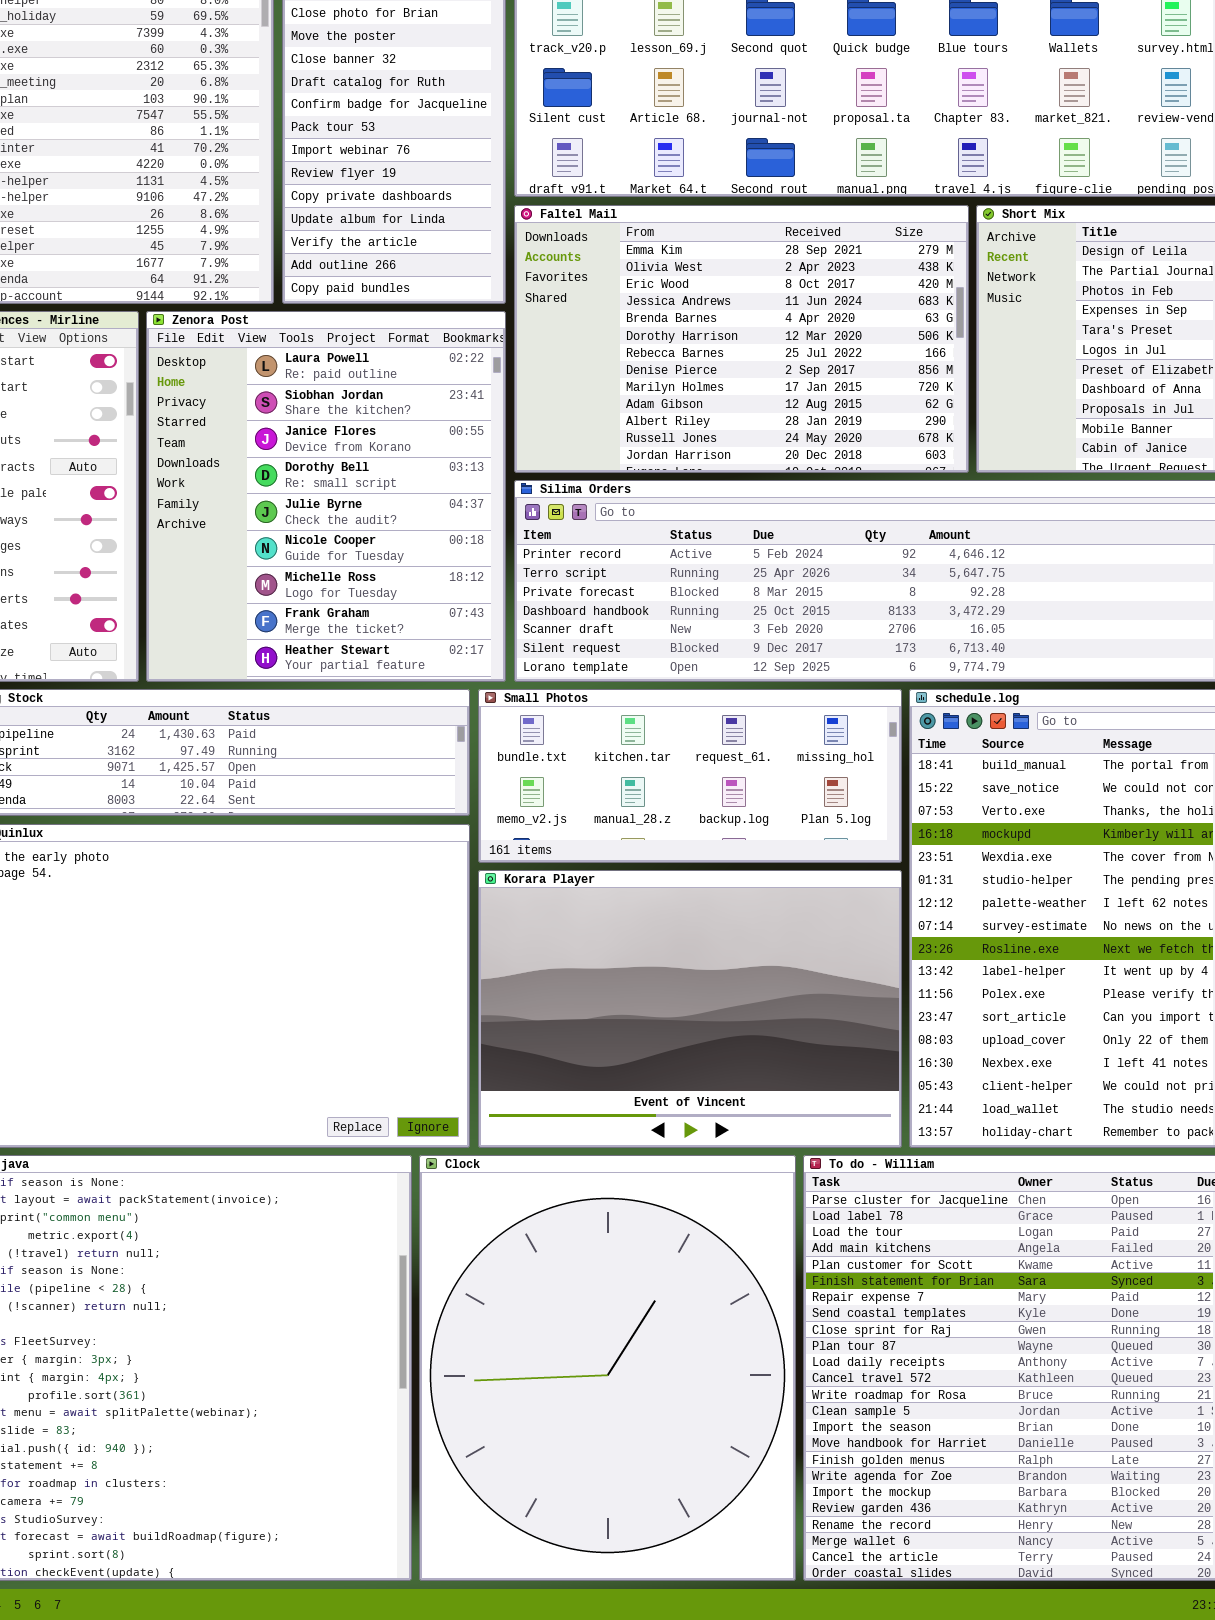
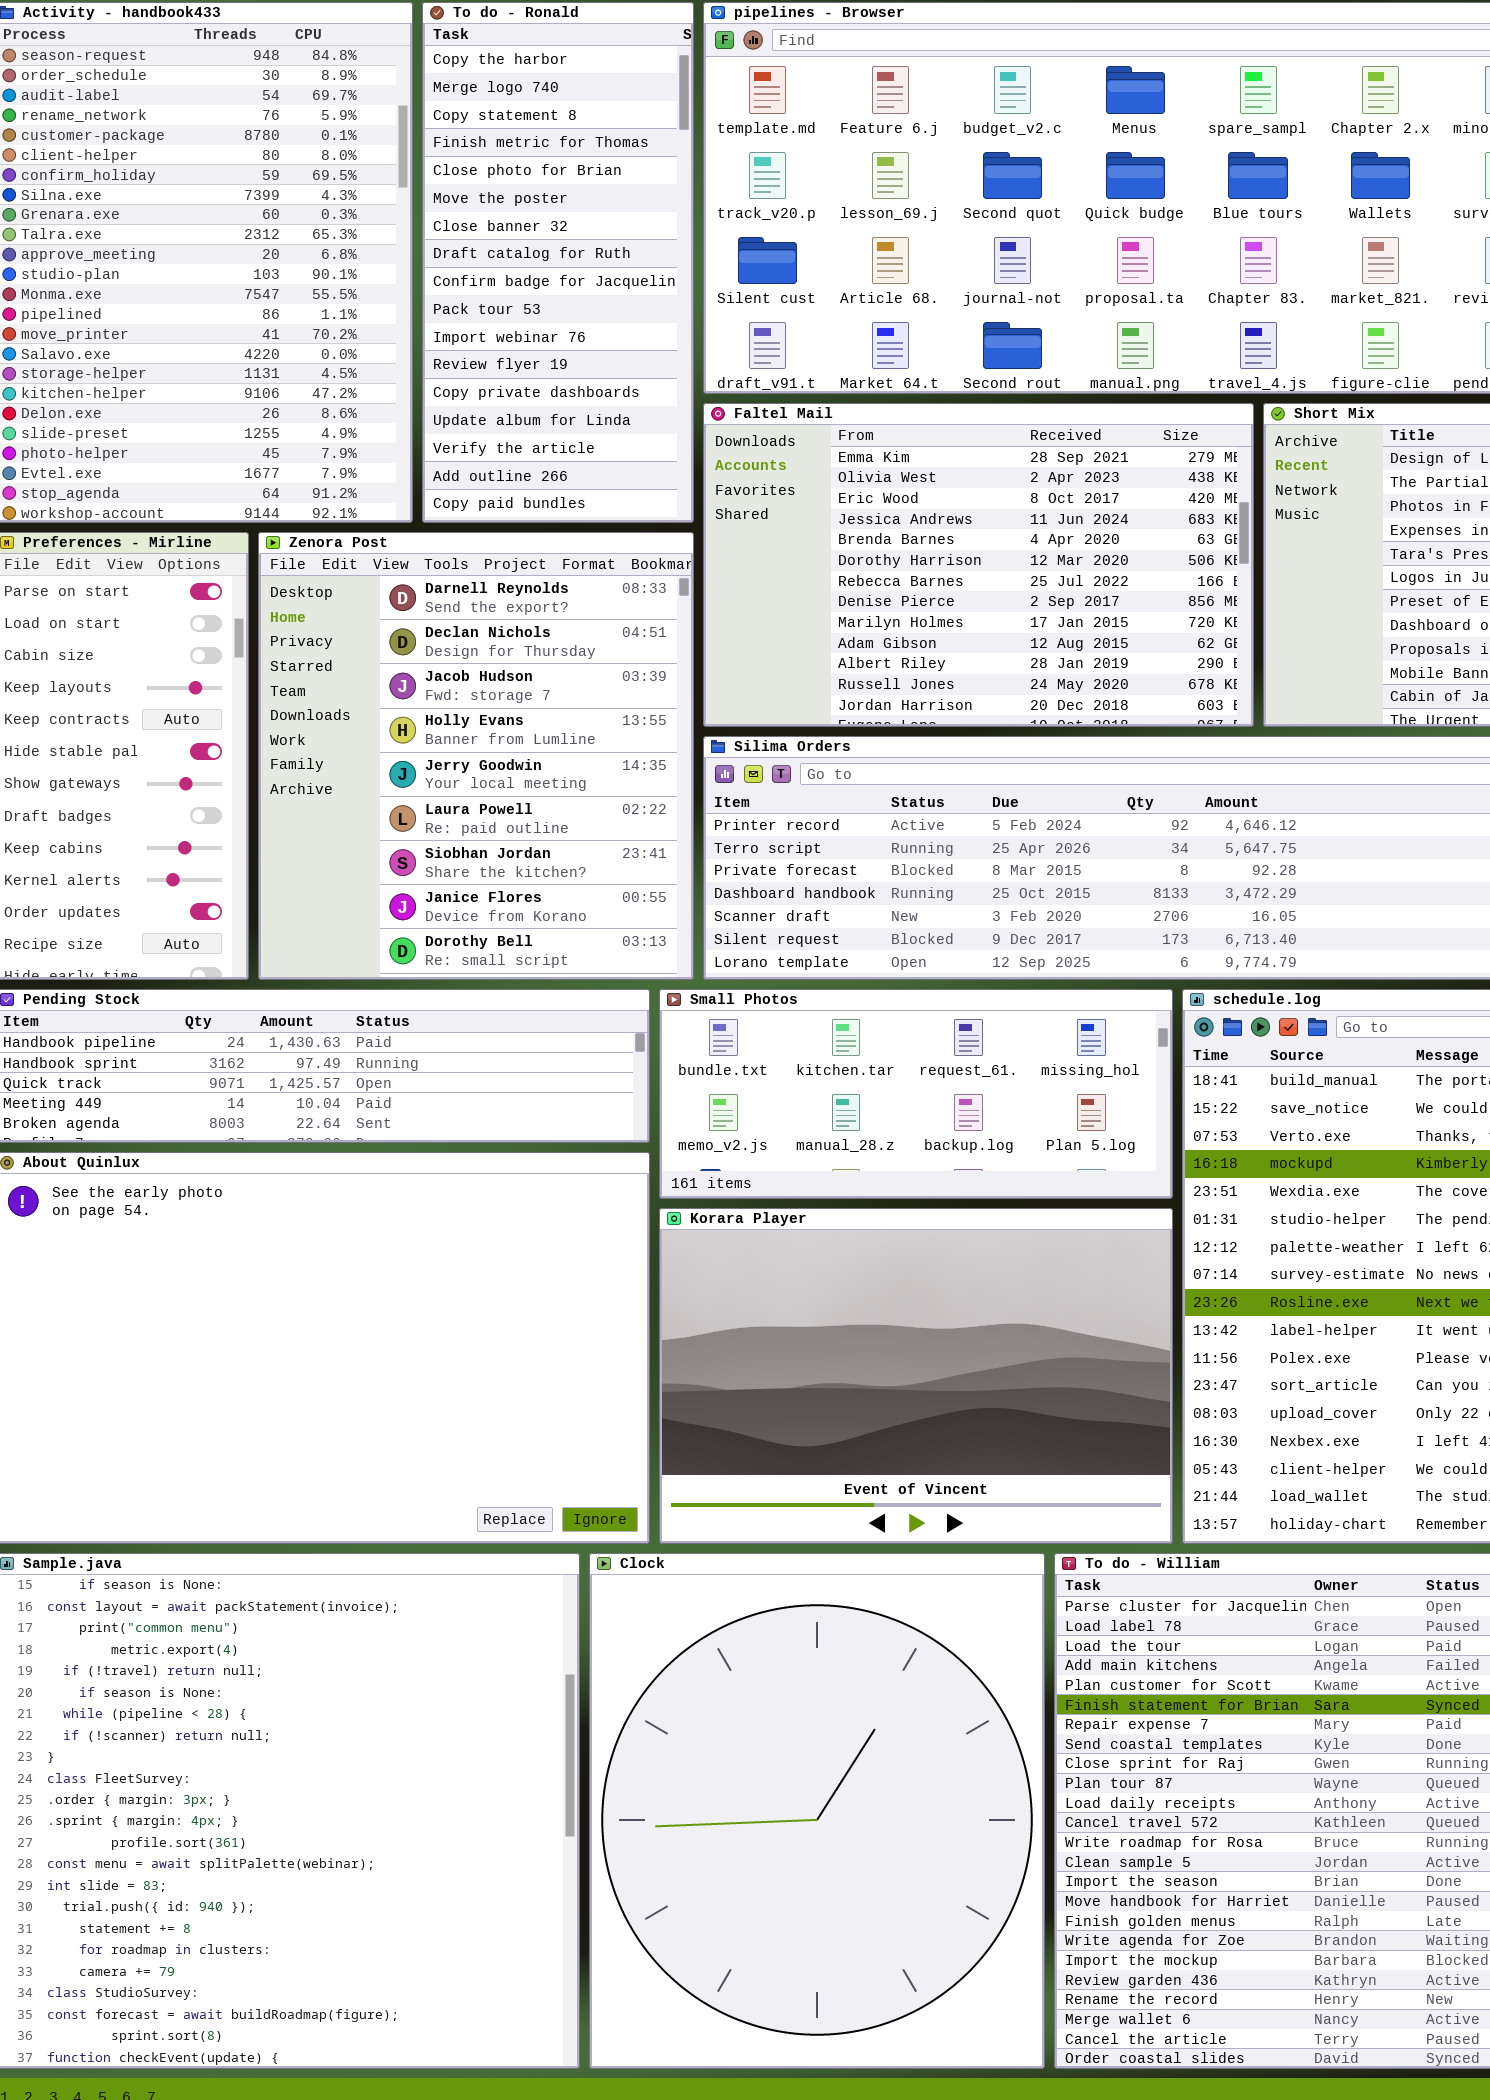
Zenora Post: [146,311,506,682] -> [258,532,694,980], scrolled up 5 rows

